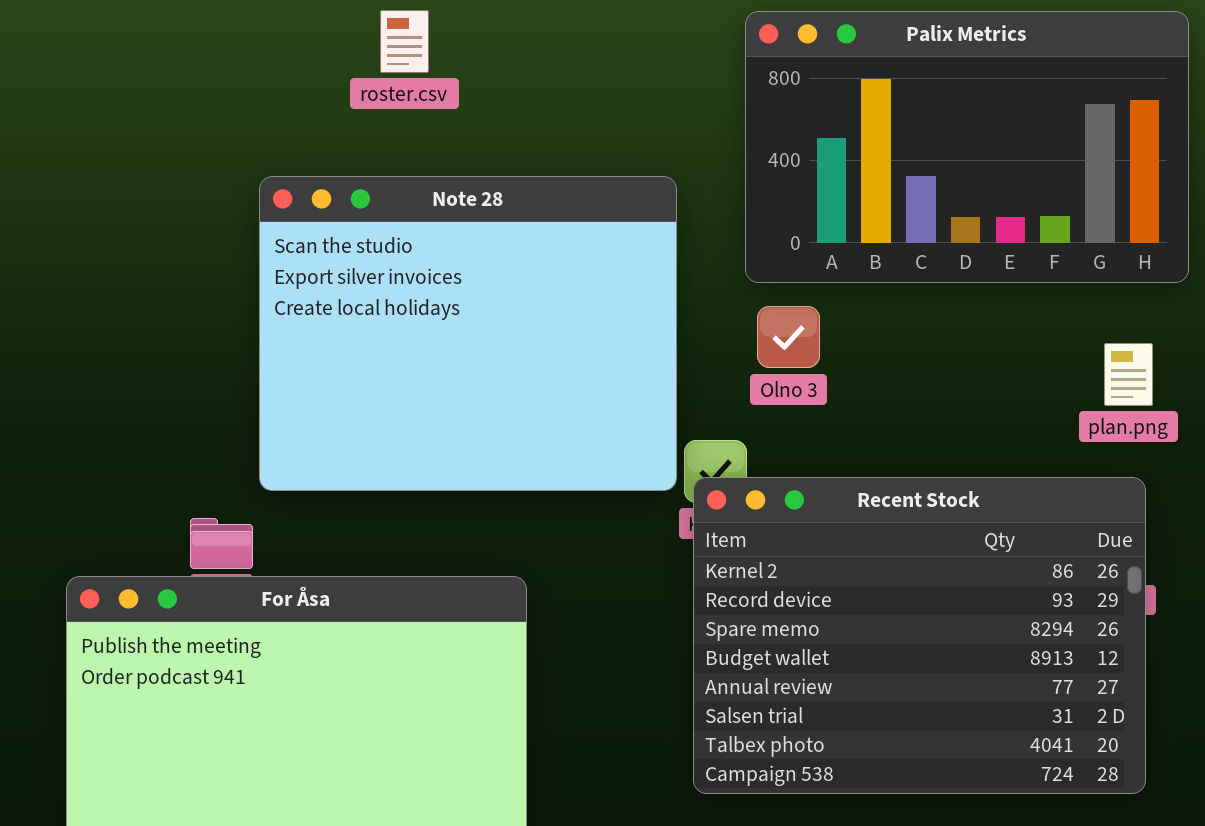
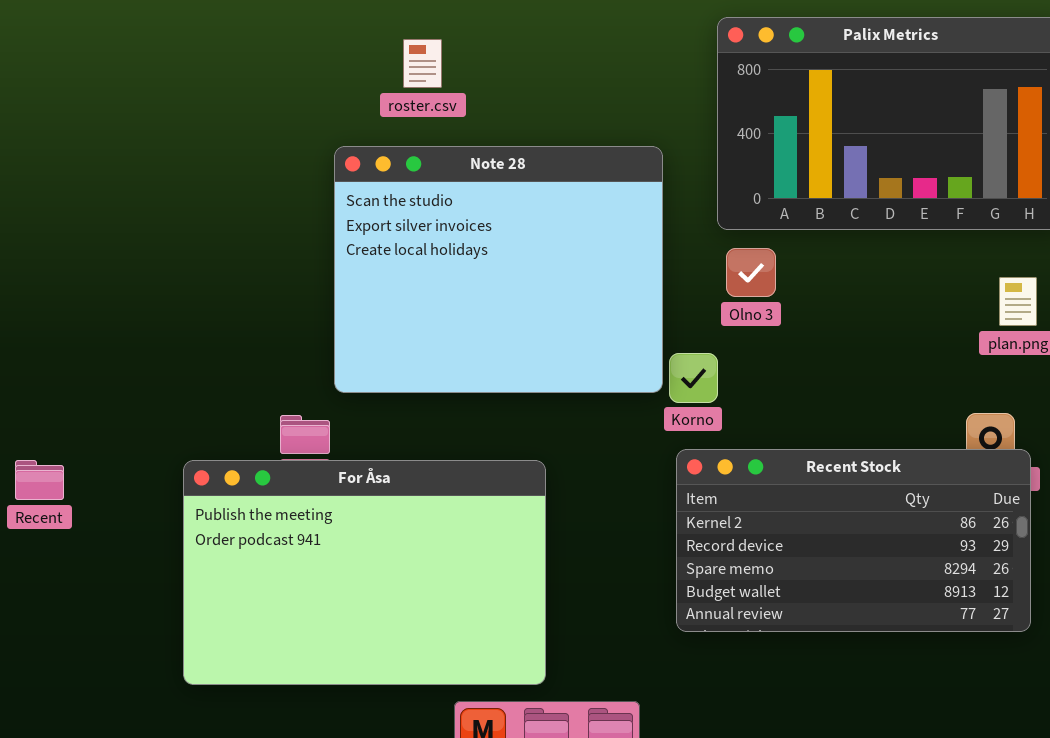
roster.csv: [380,10,429,73] -> [403,39,442,88], moved
Recent Stock: [693,477,1146,794] -> [676,449,1031,632], resized

